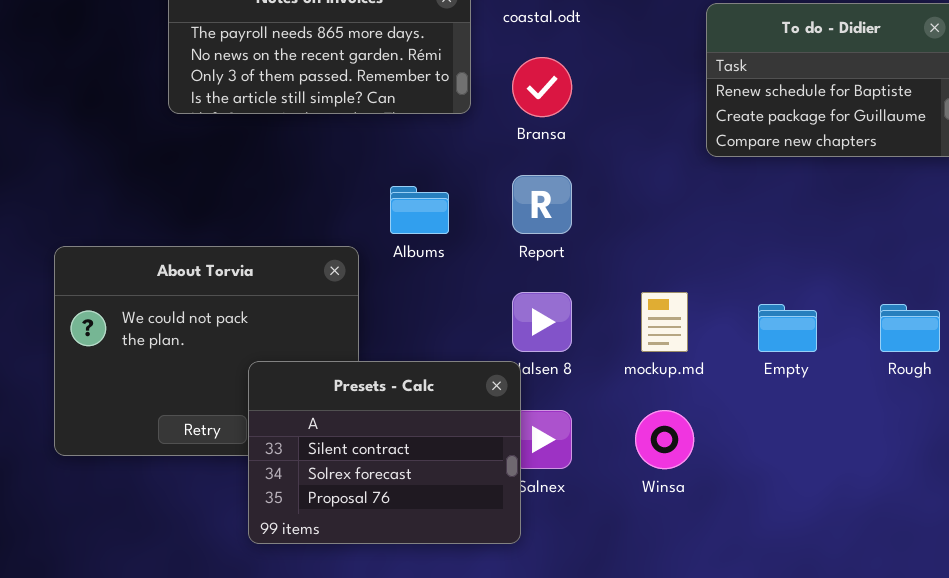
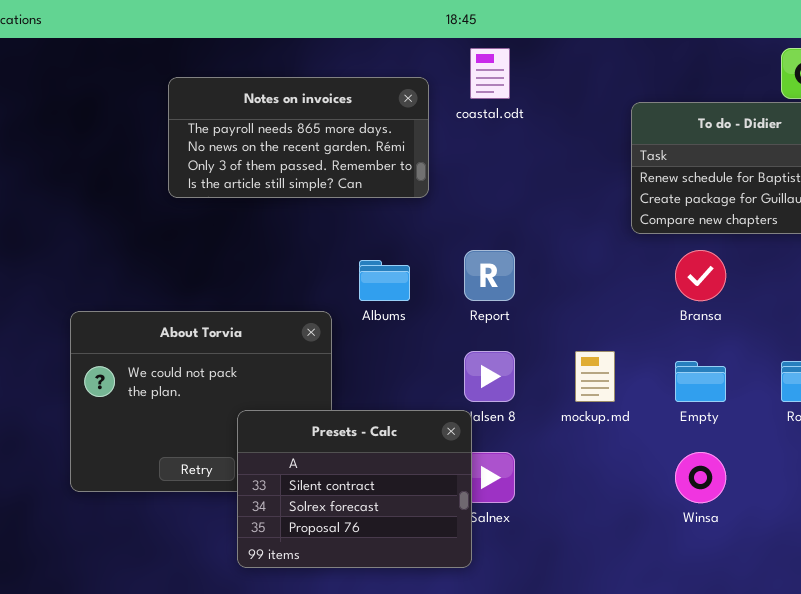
Bransa: [512,57,572,117] -> [675,250,726,301], moved
Winsa: [635,410,694,469] -> [675,452,726,503], moved

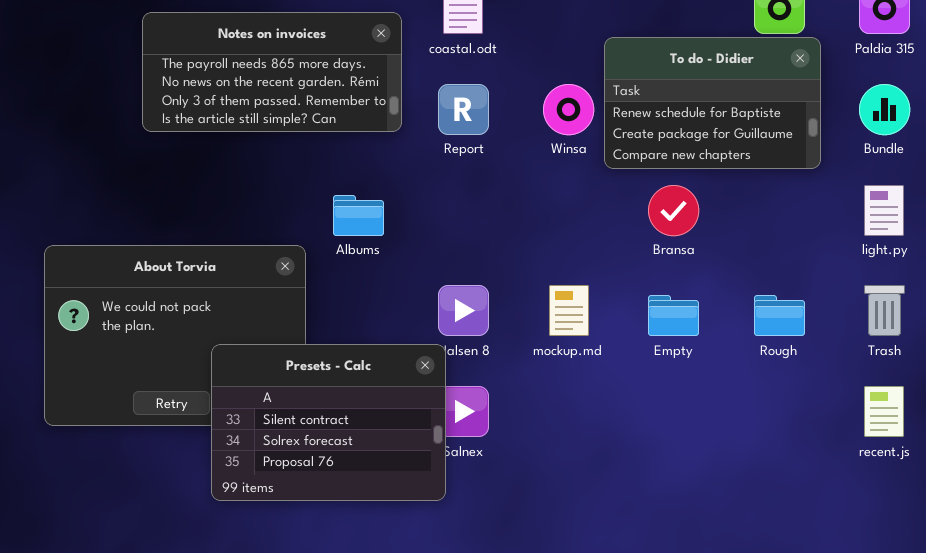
Report: [464,250,515,301] -> [438,84,489,135], moved
Winsa: [675,452,726,503] -> [543,84,594,135], moved

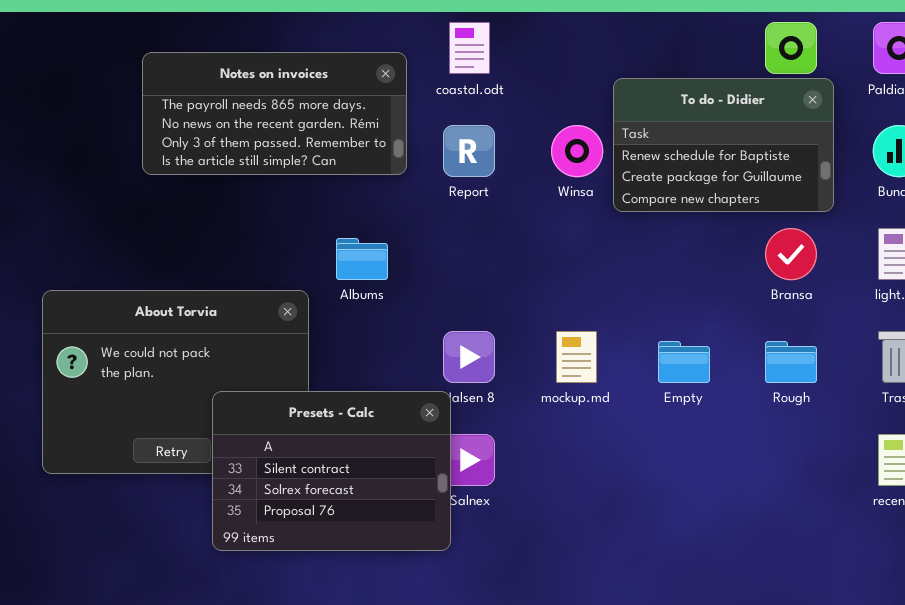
Bransa: [648,185,699,236] -> [765,228,817,280], moved

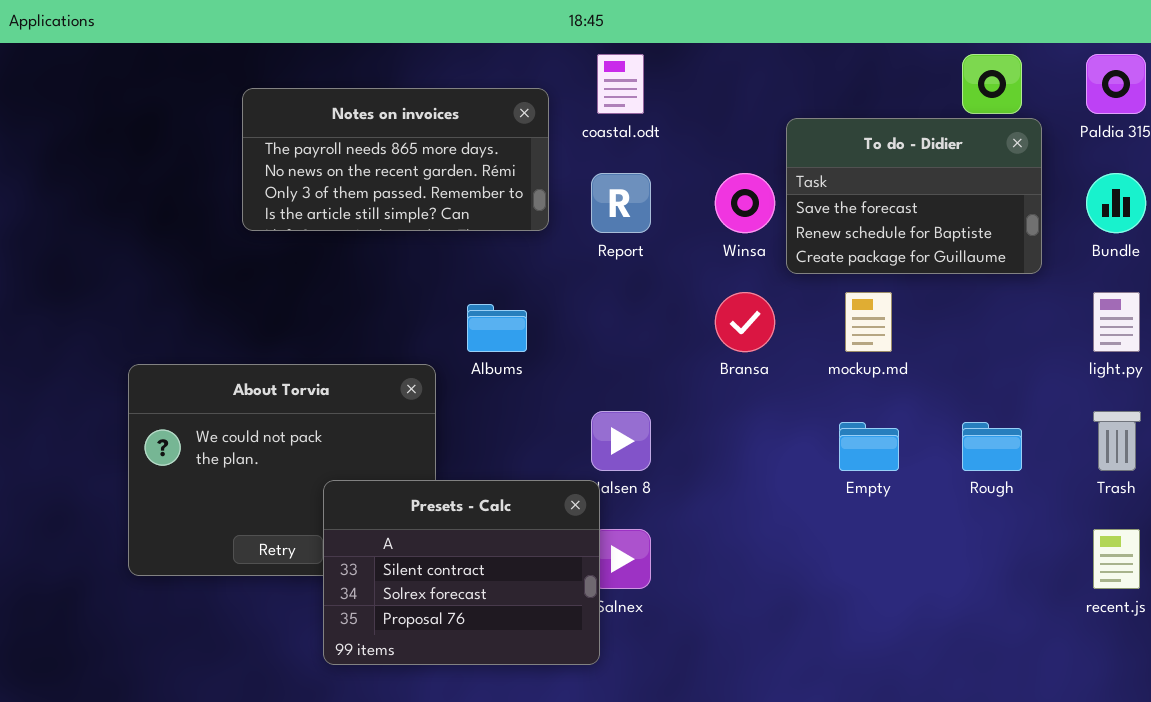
To do - Didier: [613,78,834,212] -> [786,118,1042,274], scrolled up 1 row
Bransa: [765,228,817,280] -> [715,292,775,352], moved
mockup.md: [556,331,597,383] -> [845,292,892,352], moved

